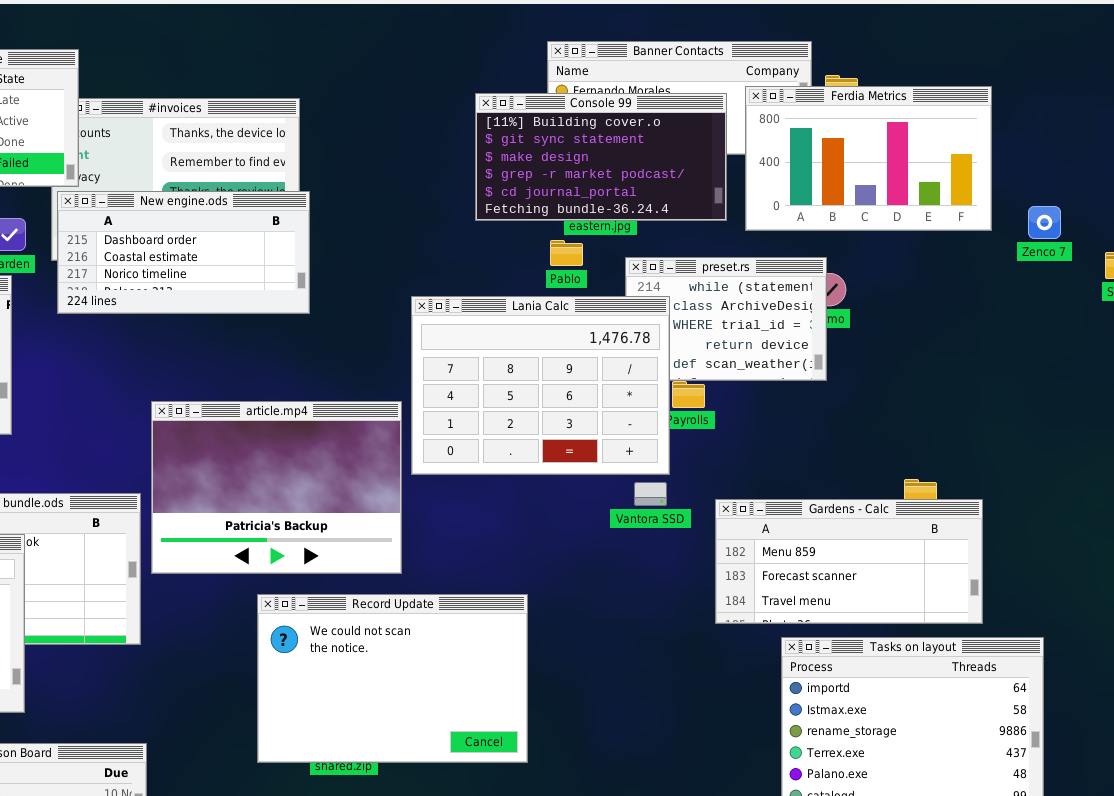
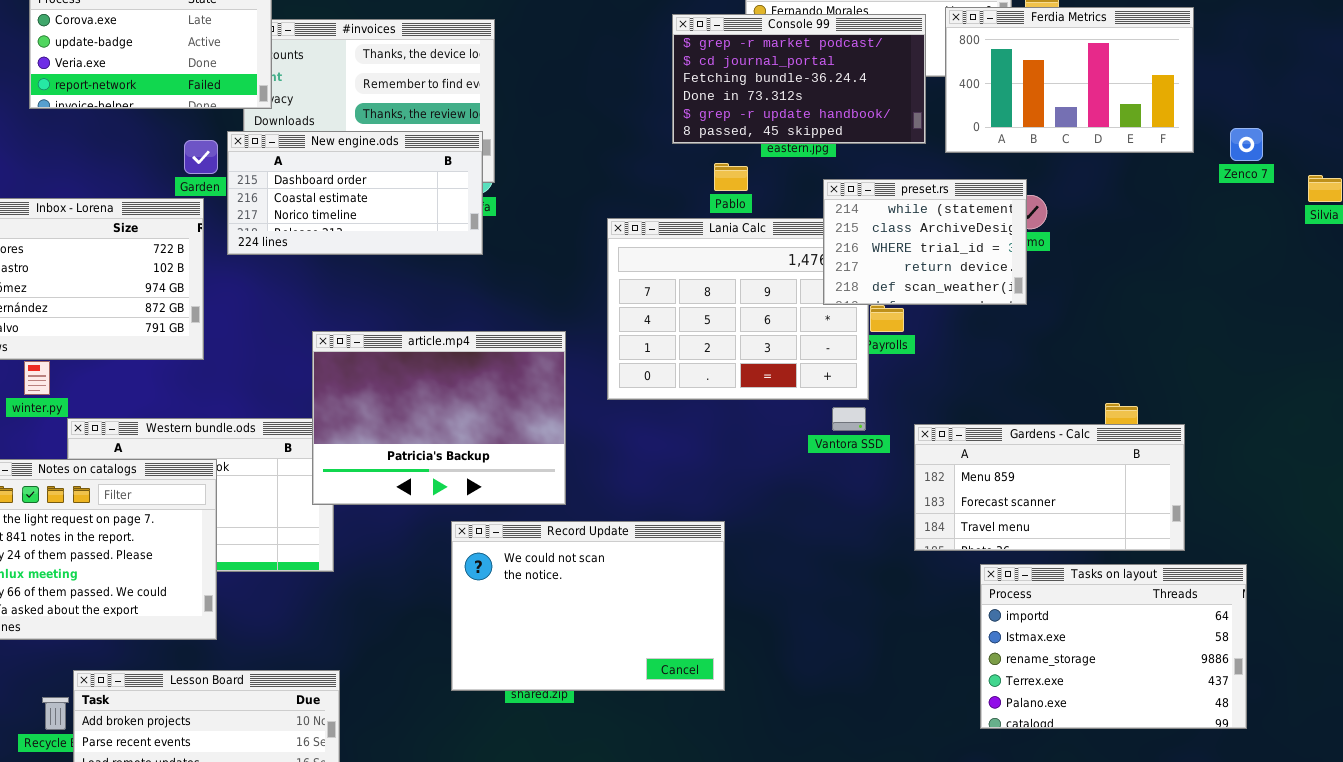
Console 99: [475,93,727,221] -> [672,14,926,144], scrolled down 3 rows
New engine.ods: [57,191,310,314] -> [227,131,483,255], moved
Pablo: [550,240,583,266] -> [714,163,748,191], moved
preset.rs: [625,257,827,381] -> [823,179,1027,305], raised
article.mp4: [151,401,402,574] -> [312,331,566,505], moved

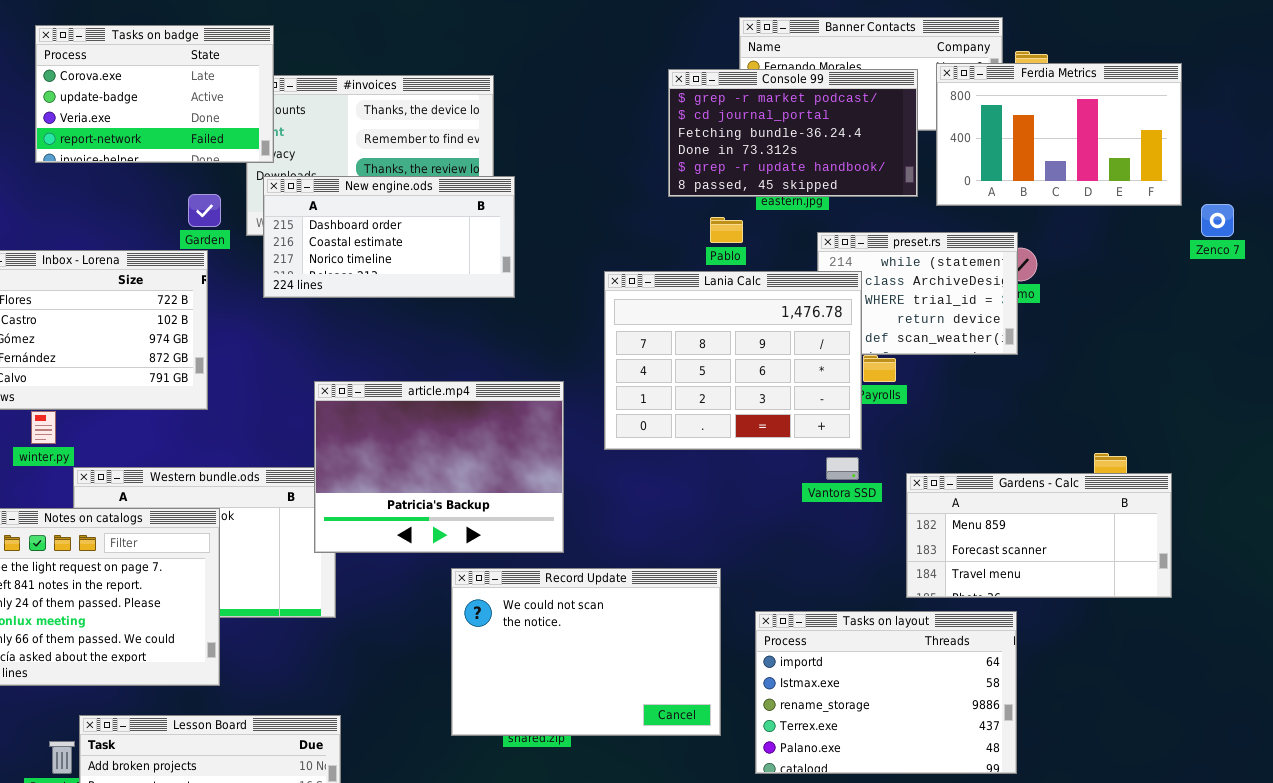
Zenco 7: [1230,128,1263,161] -> [1201,204,1234,237], moved
New engine.ods: [227,131,483,255] -> [263,176,515,298], moved
Lania Calc: [607,218,869,400] -> [604,271,862,450], raised
Tasks on layout: [980,564,1247,729] -> [755,611,1017,774], moved

